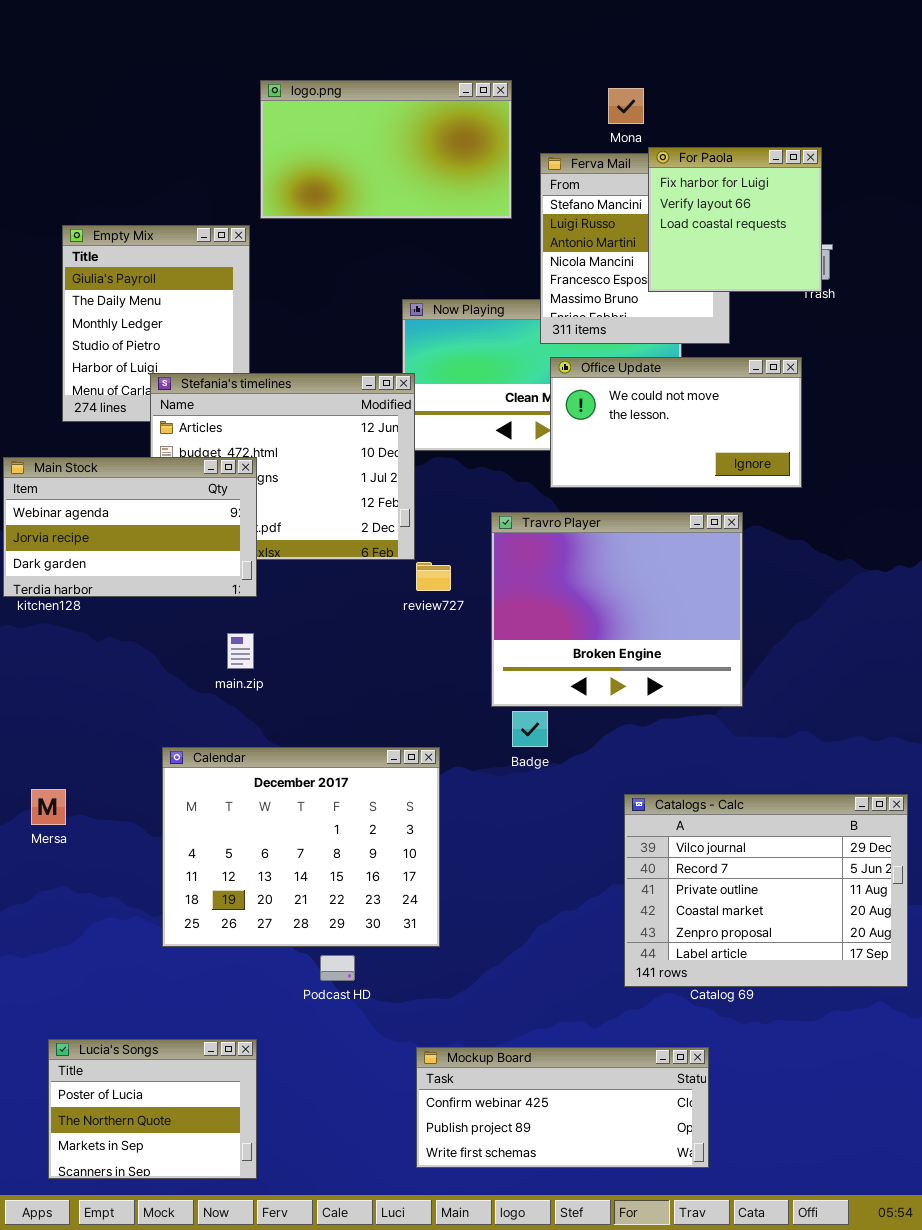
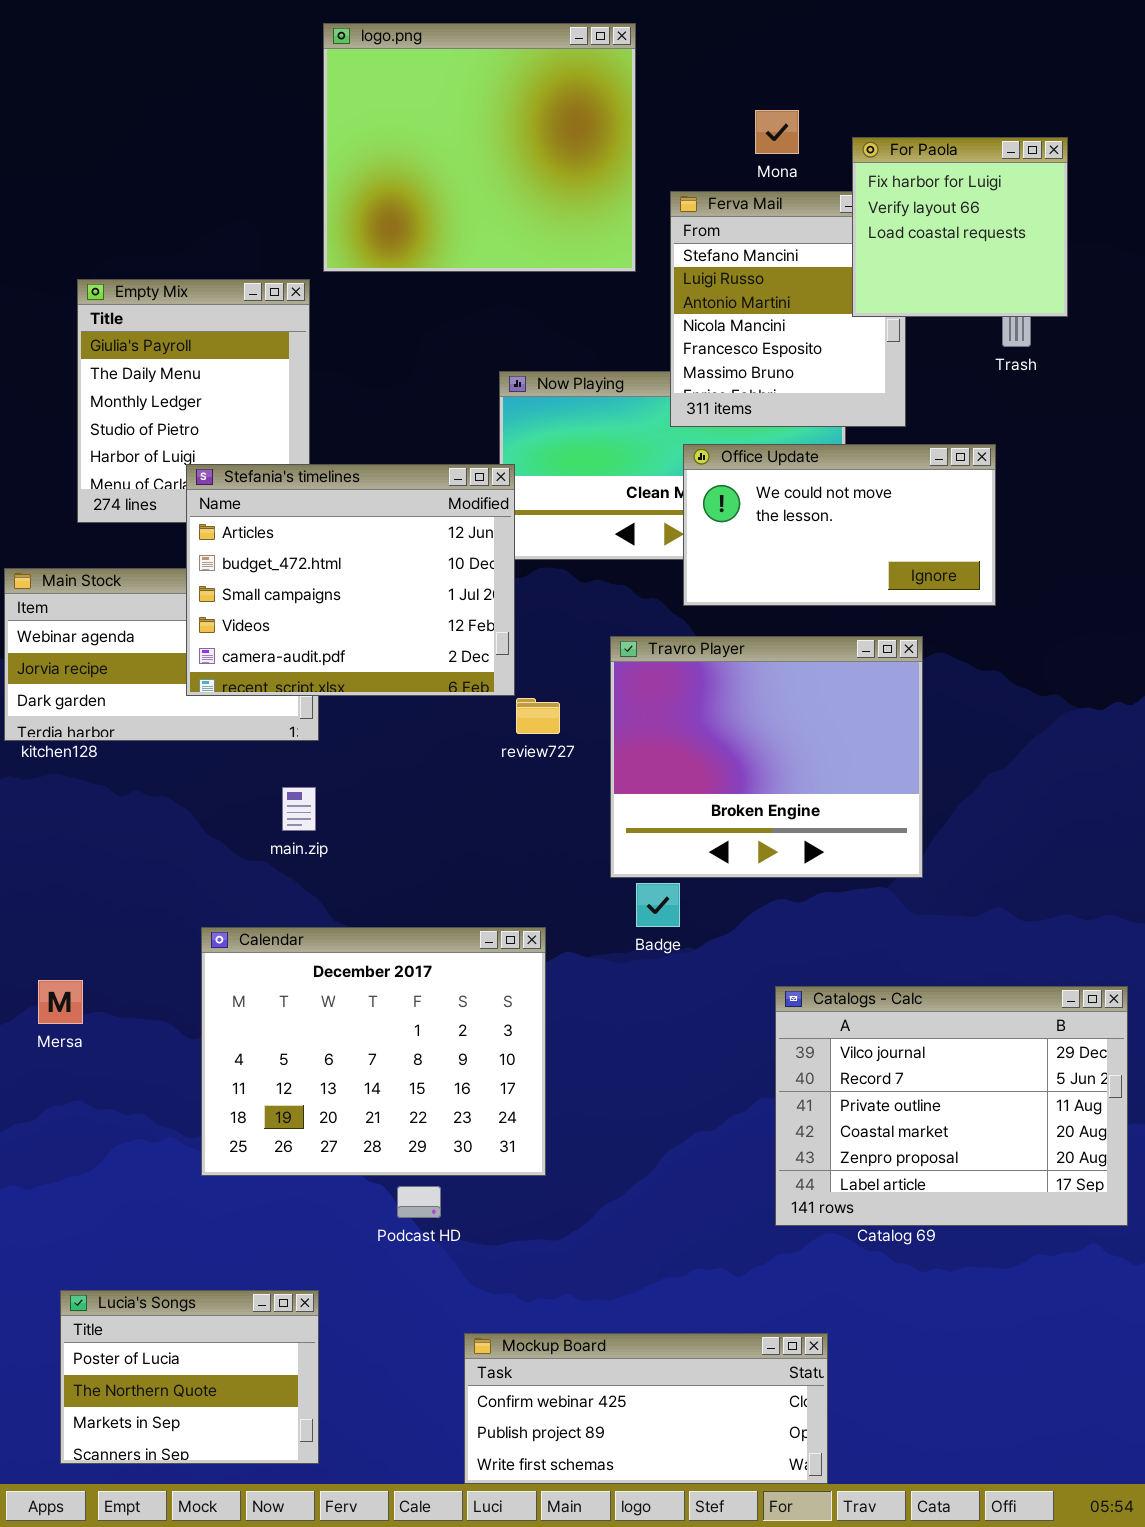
logo.png: [260,80,512,219] -> [323,23,636,272], resized
For Paola: [648,147,822,292] -> [852,137,1068,317], moved
Stefania's timelines: [150,373,415,560] -> [186,464,515,696], raised
Mockup Board: [416,1047,709,1168] -> [464,1333,828,1484], moved

